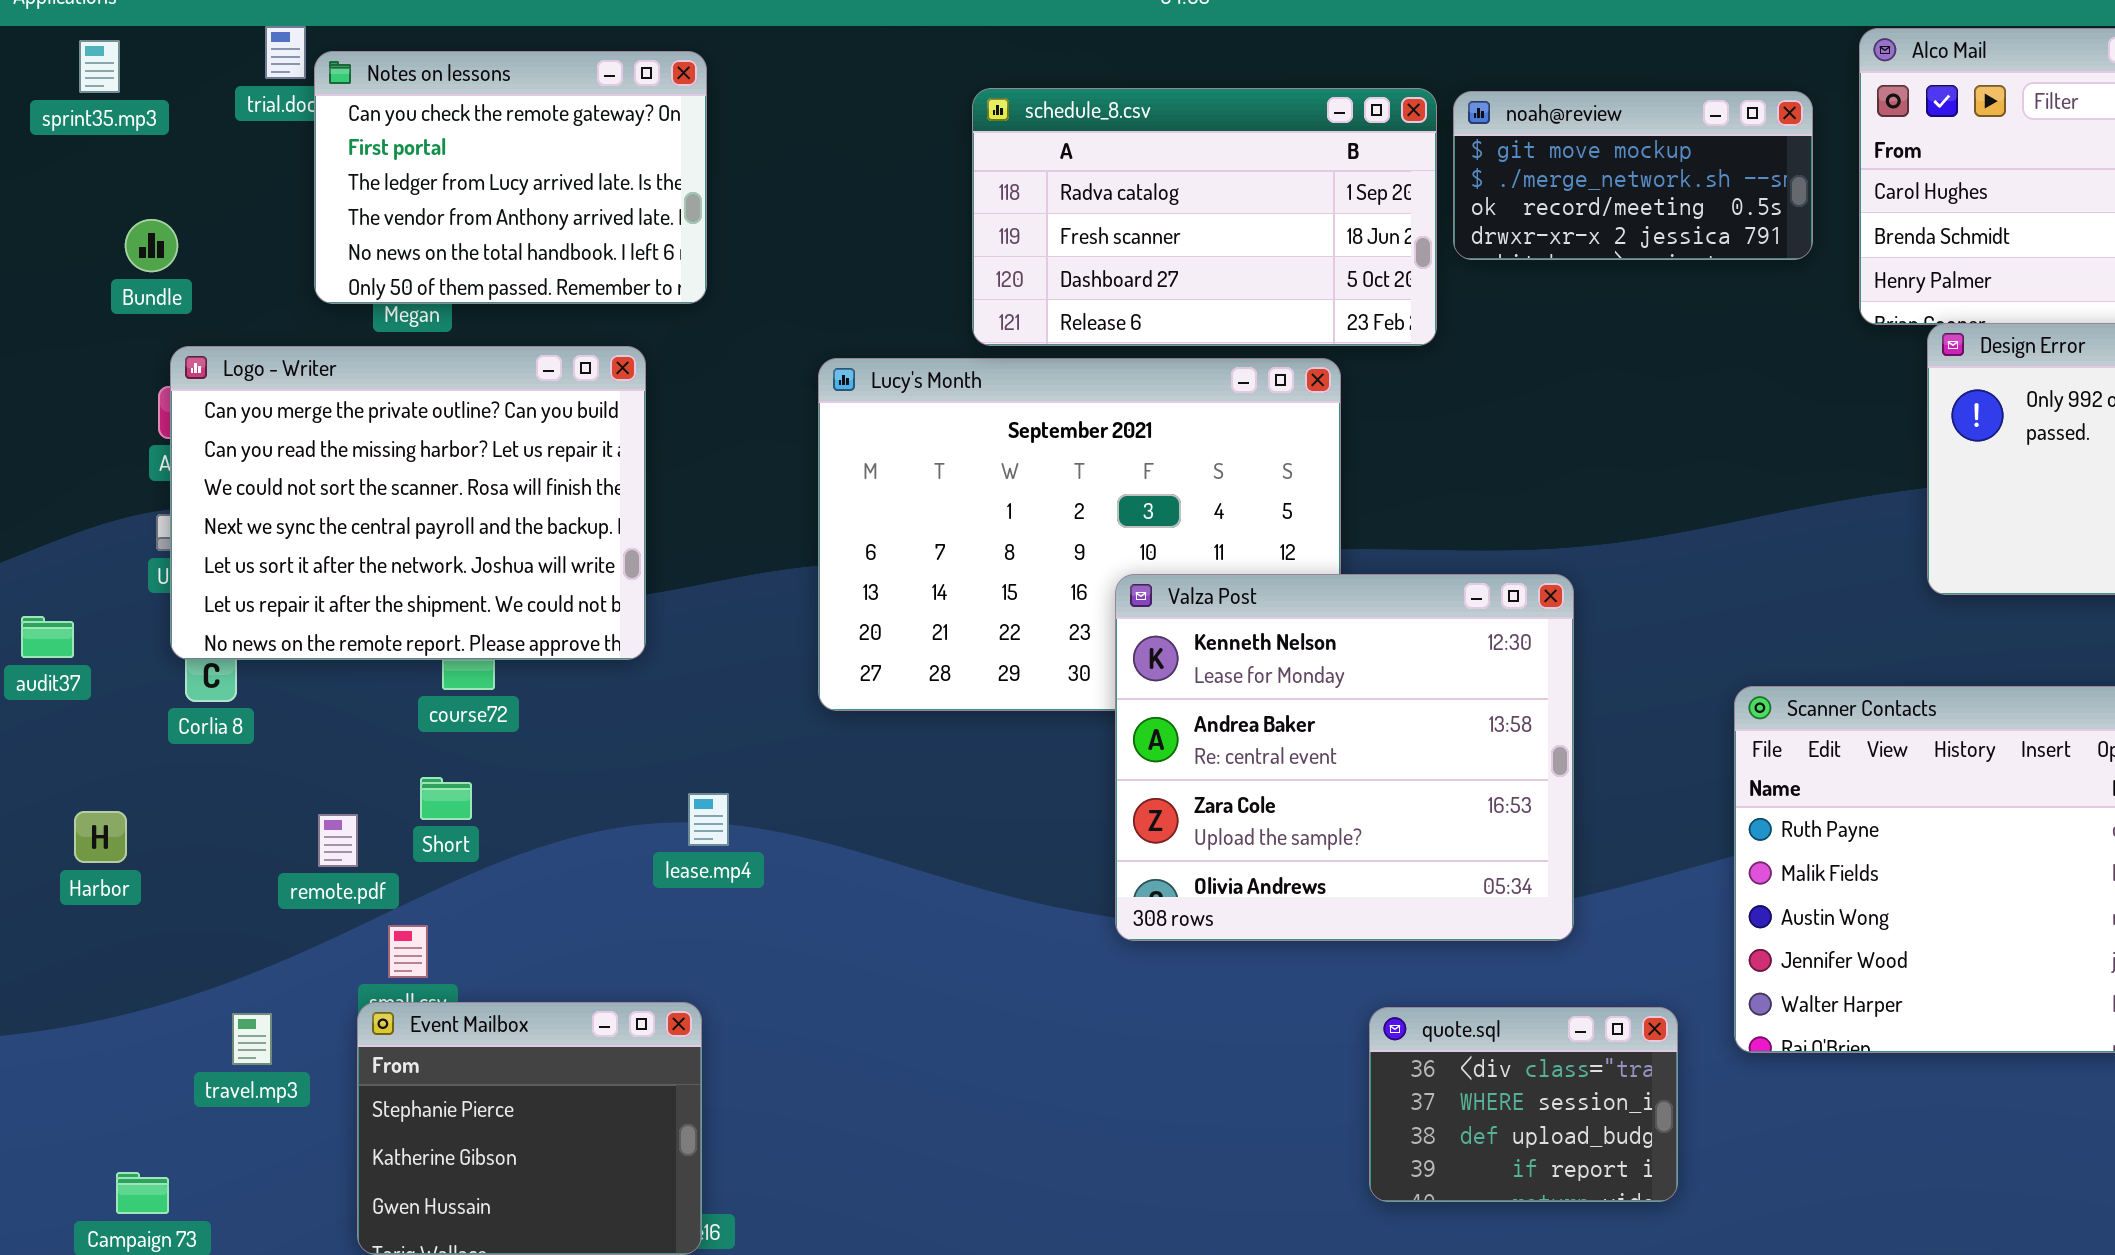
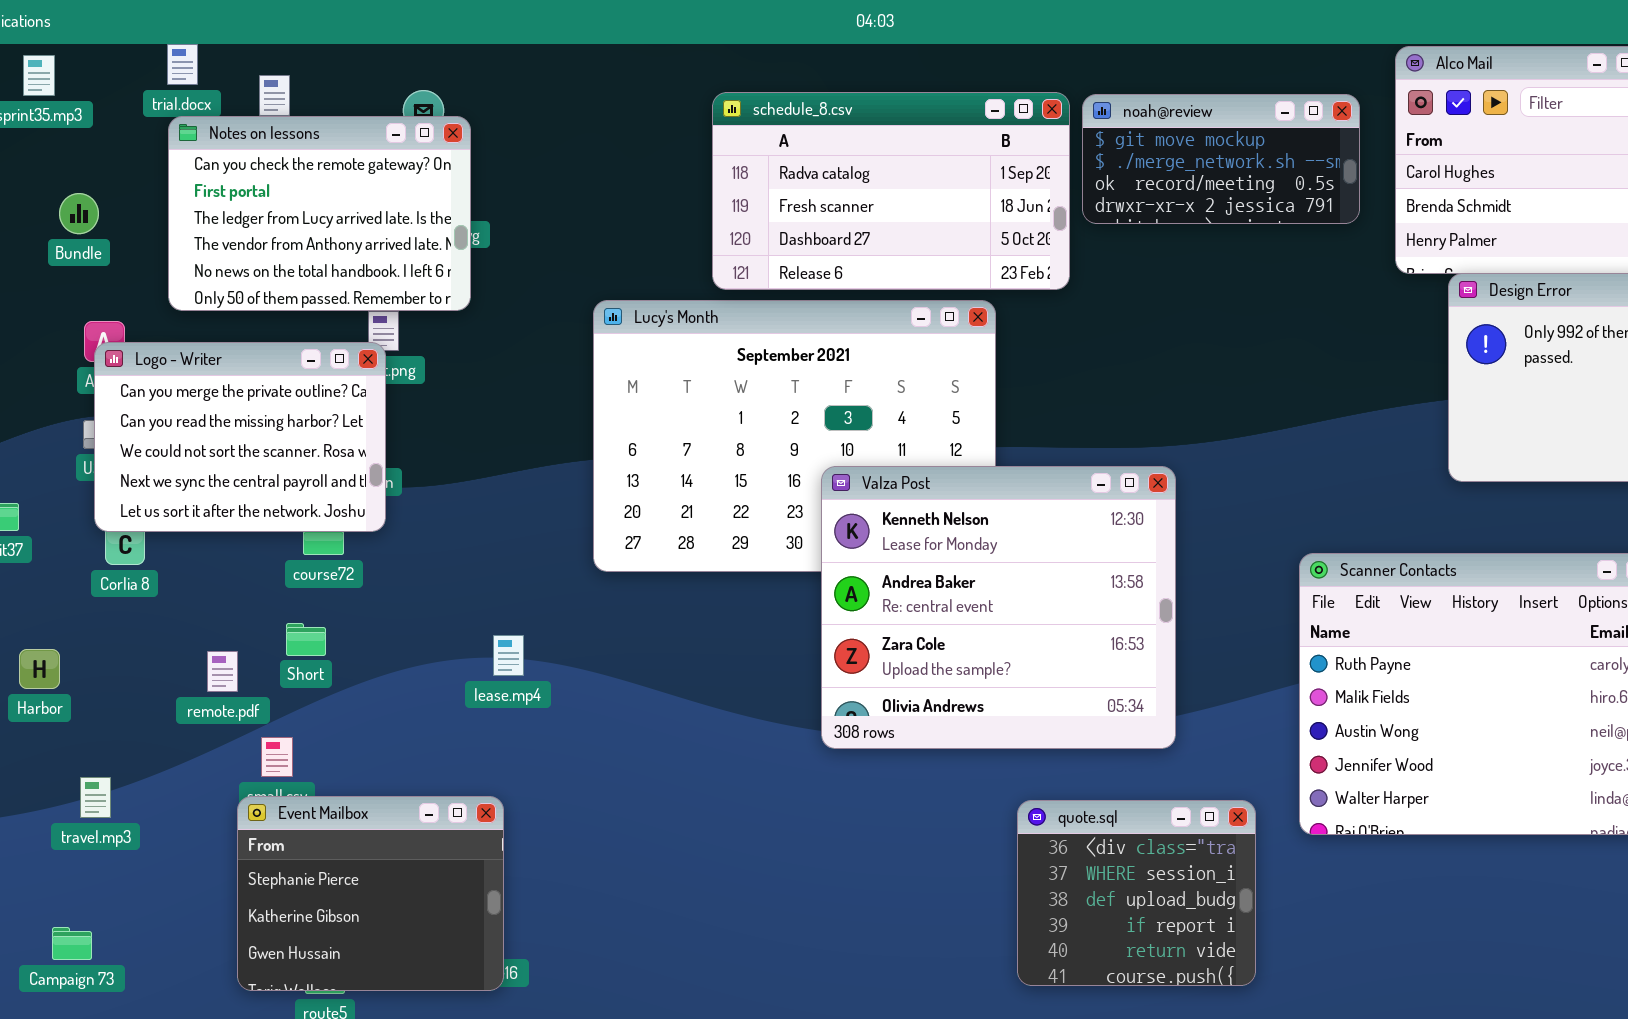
Notes on lessons: [314,51,707,304] -> [168,116,471,311], moved
Logo - Writer: [170,346,646,660] -> [94,342,386,532], resized
quote.sql: [1369,1007,1678,1202] -> [1017,800,1256,986], resized
travel.mp3: [232,1013,272,1065] -> [80,777,111,818], moved

